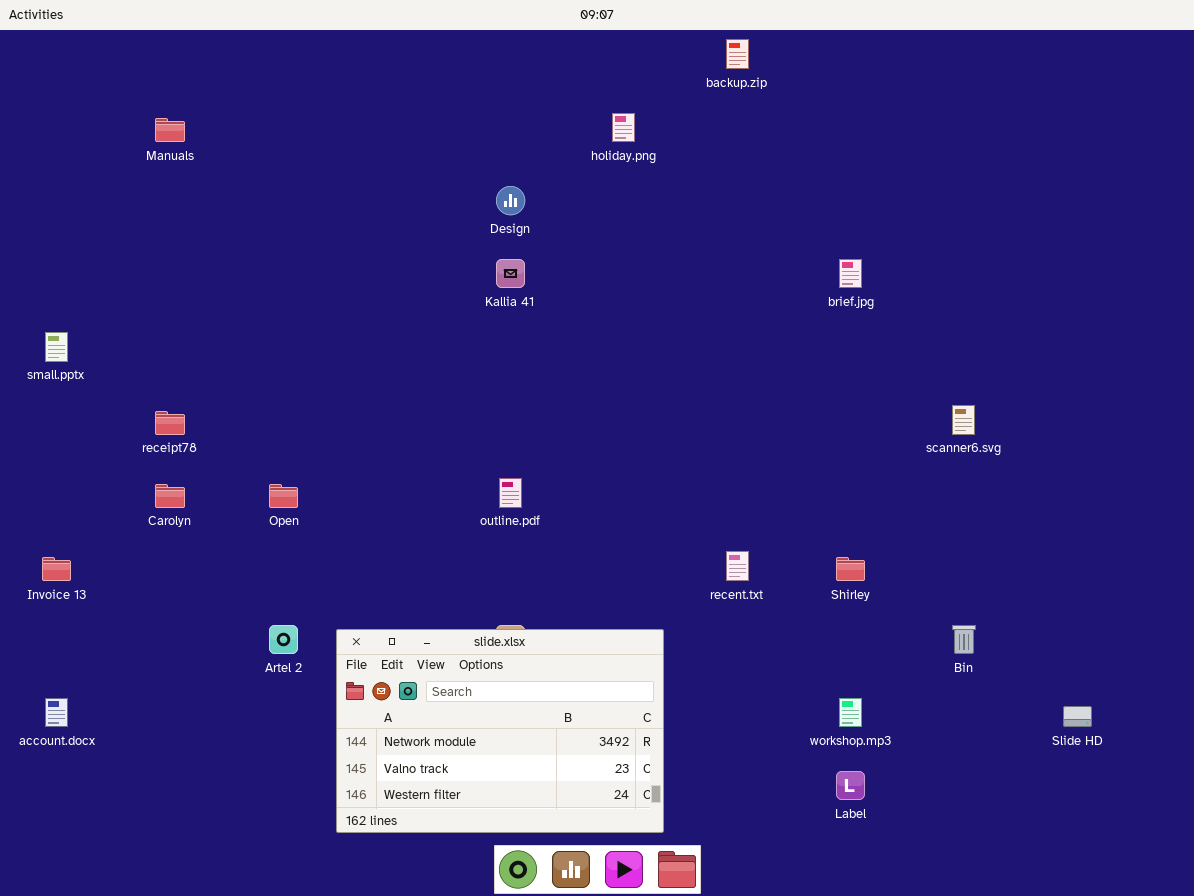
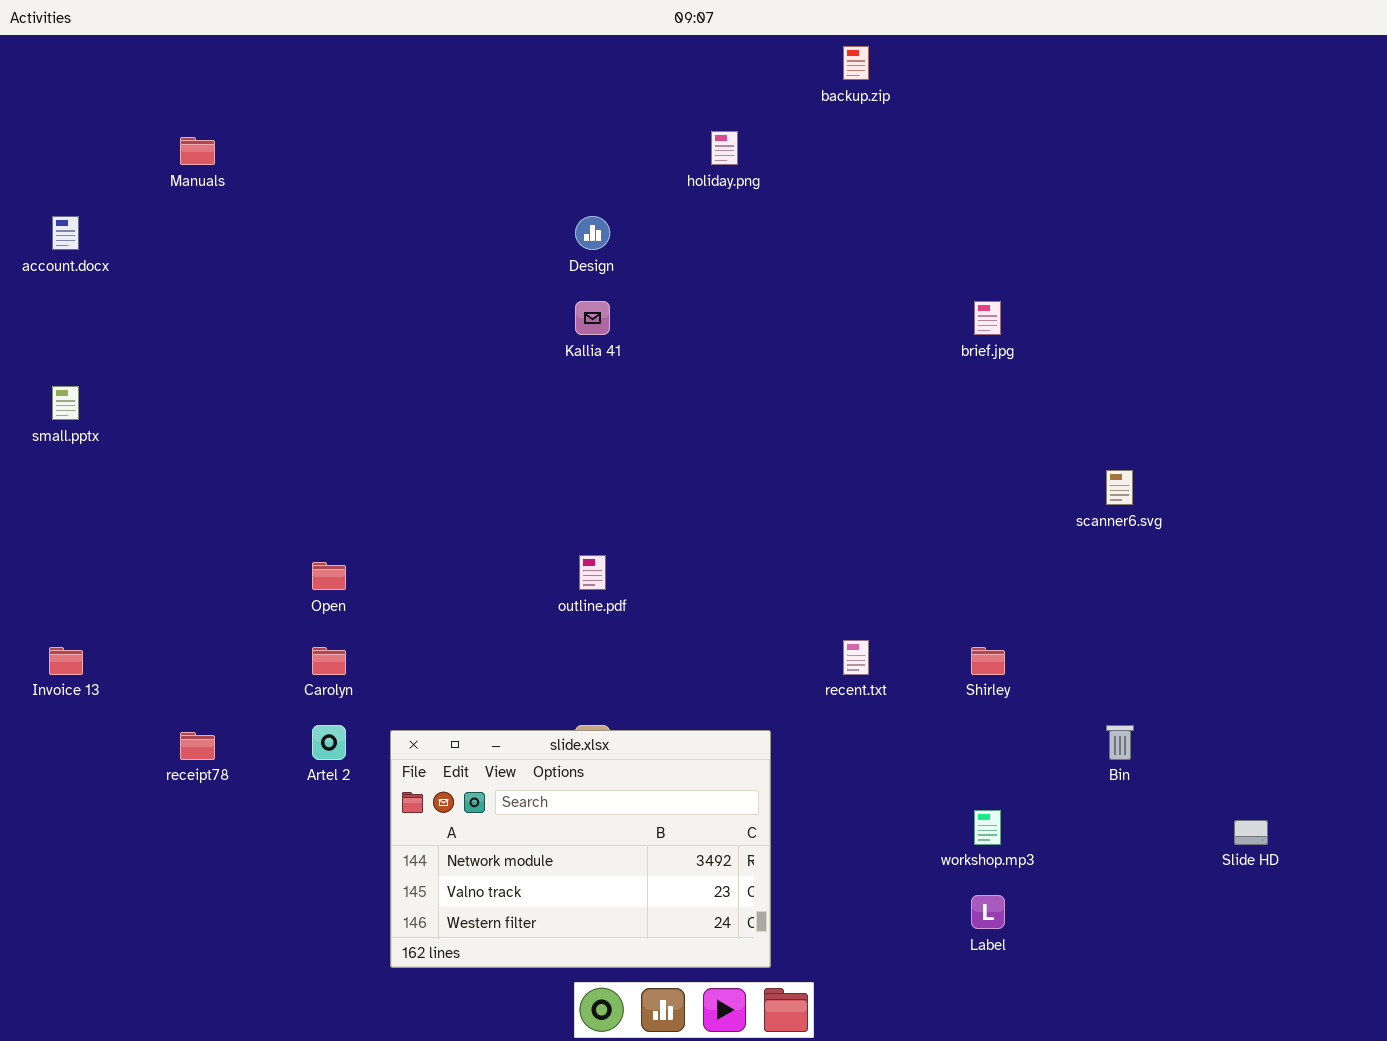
receipt78: [155,411,185,435] -> [180,732,215,760], moved
Carolyn: [155,484,185,508] -> [312,647,346,675], moved
account.docx: [45,698,68,727] -> [52,216,79,250], moved

